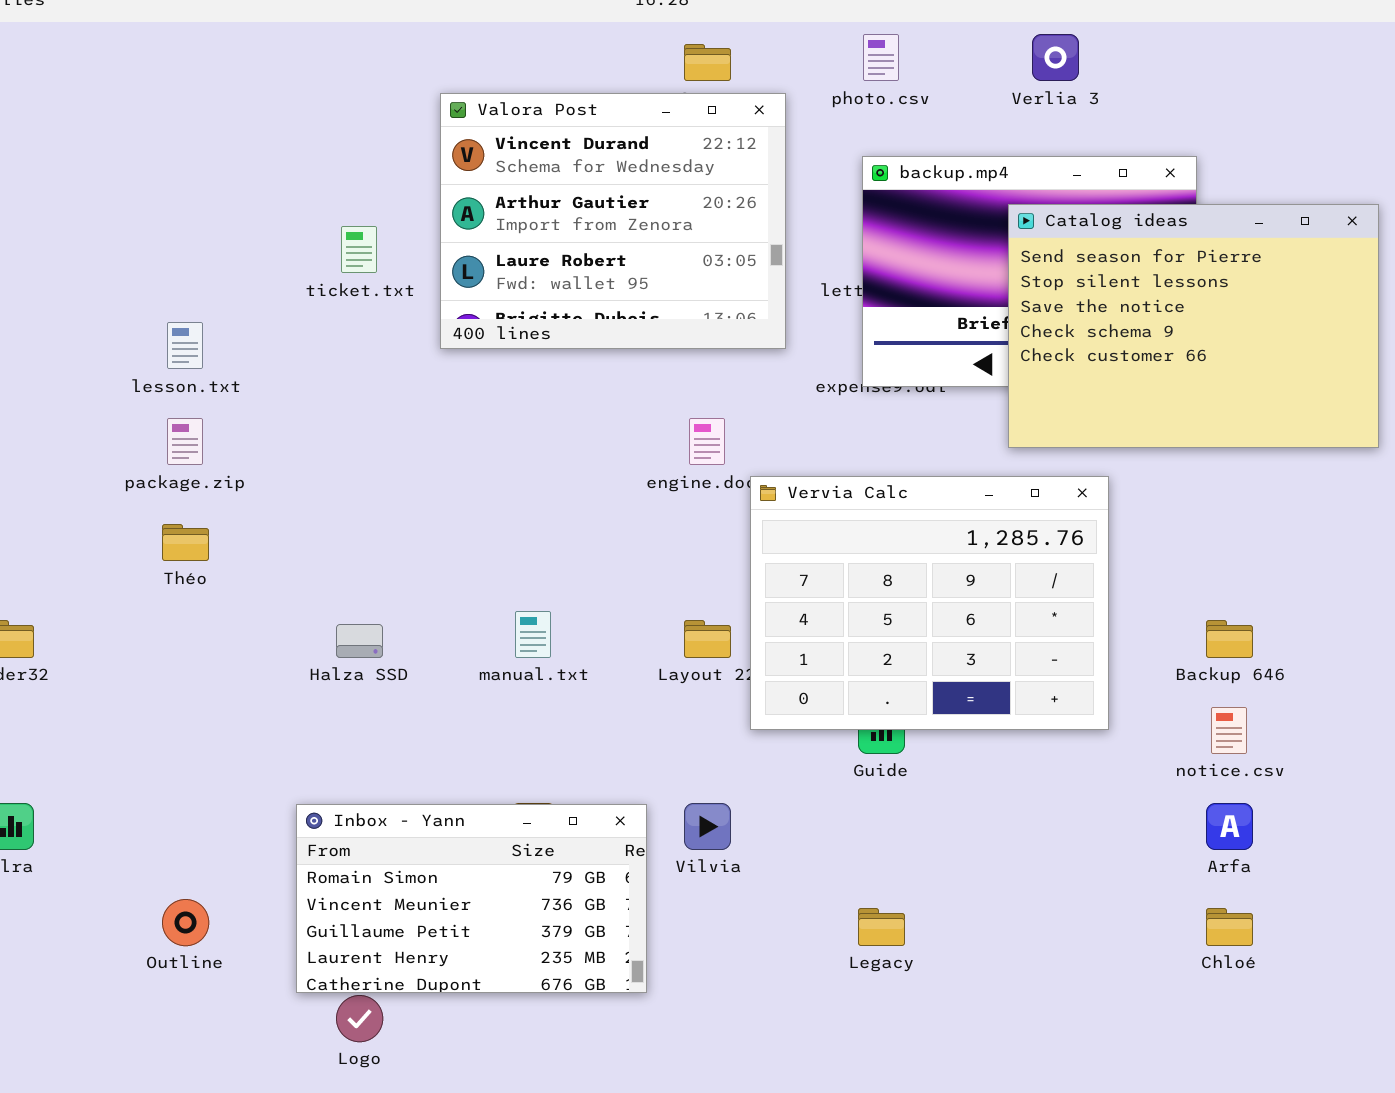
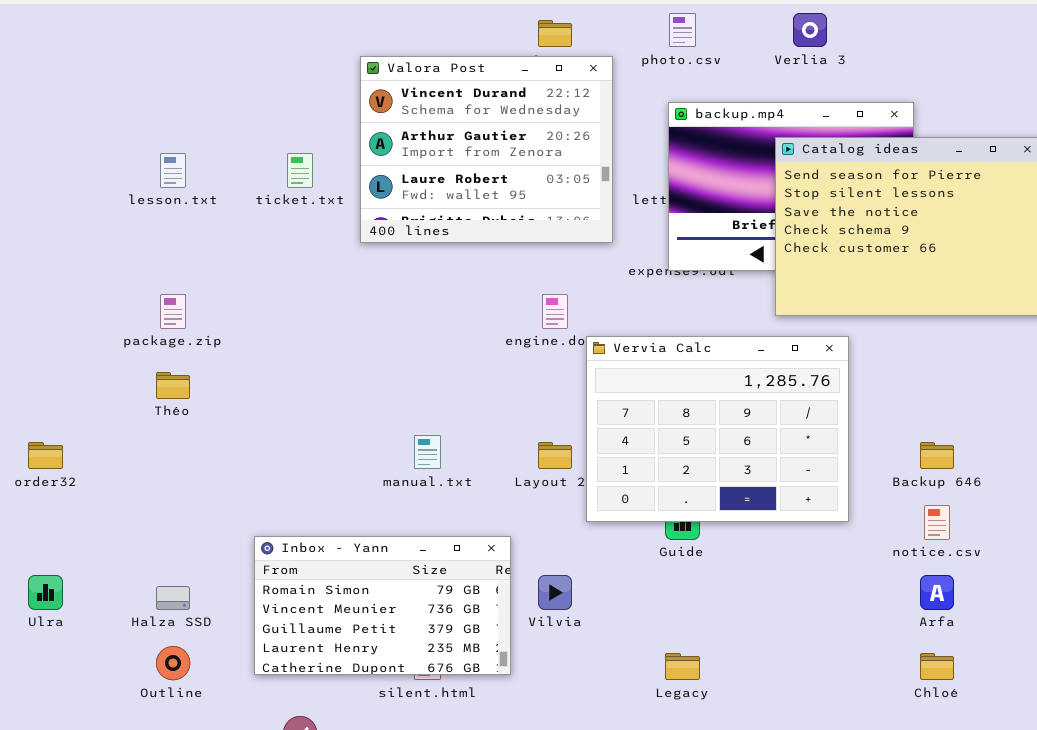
lesson.txt: [167,322,203,369] -> [160,153,186,188], moved
Halza SSD: [336,624,383,658] -> [156,586,190,610], moved
Inbox - Yann: [296,804,647,993] -> [254,536,511,675], moved

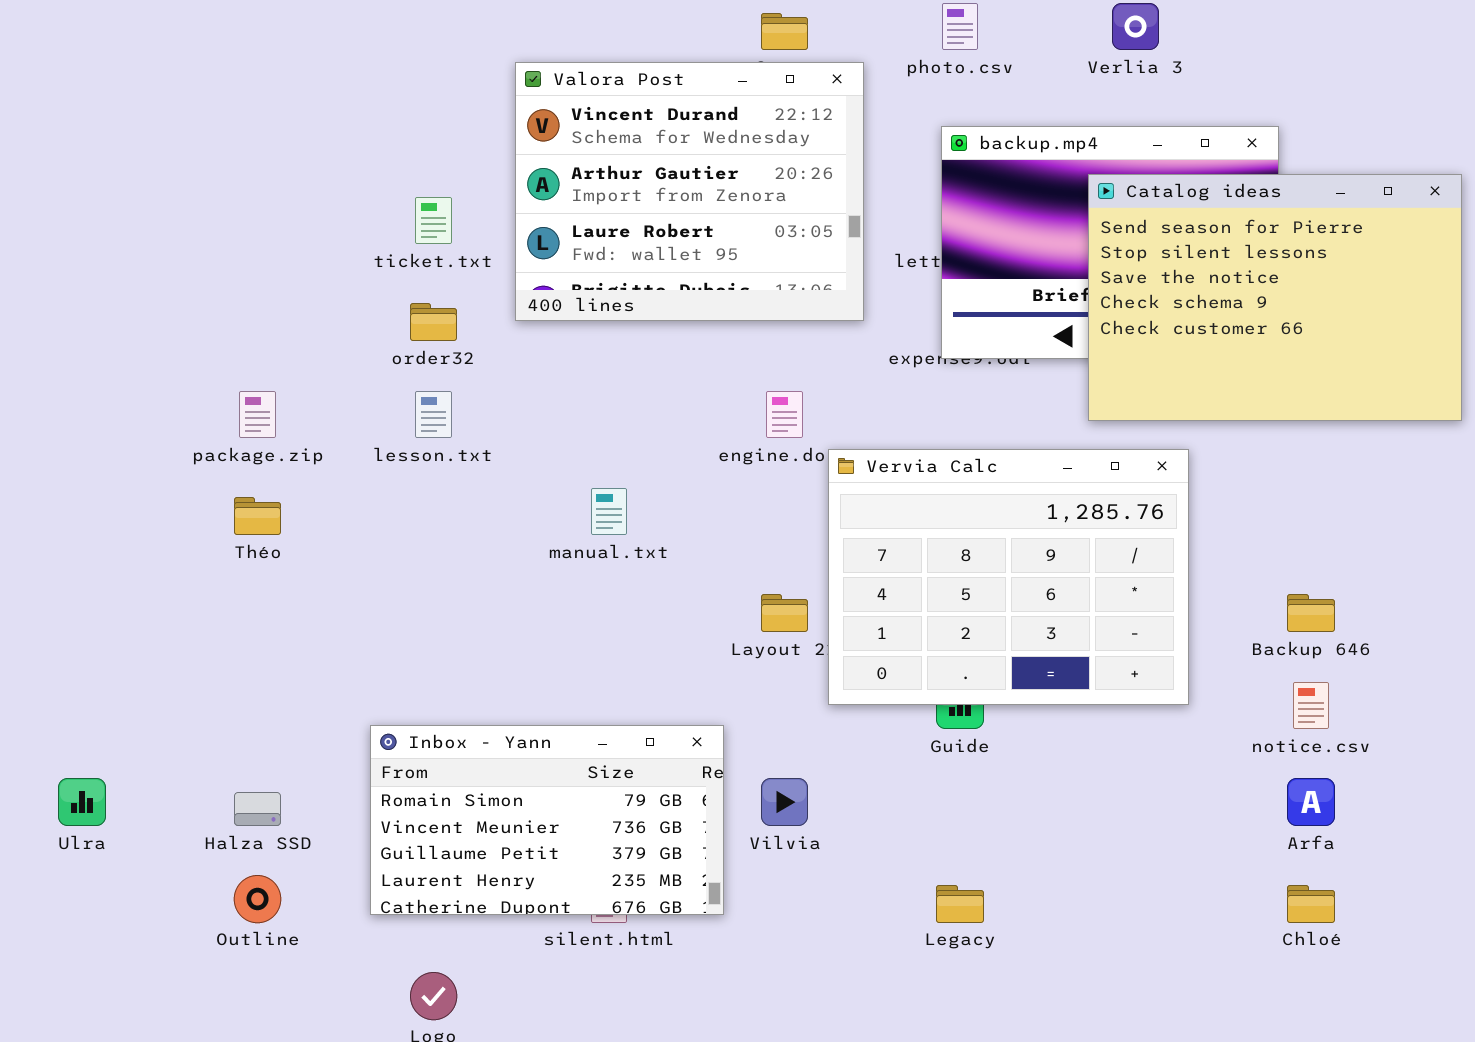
lesson.txt: [160,153,186,188] -> [415,391,452,438], moved
manual.txt: [414,435,441,469] -> [591,488,627,535], moved
order32: [28,442,63,469] -> [410,303,457,341], moved

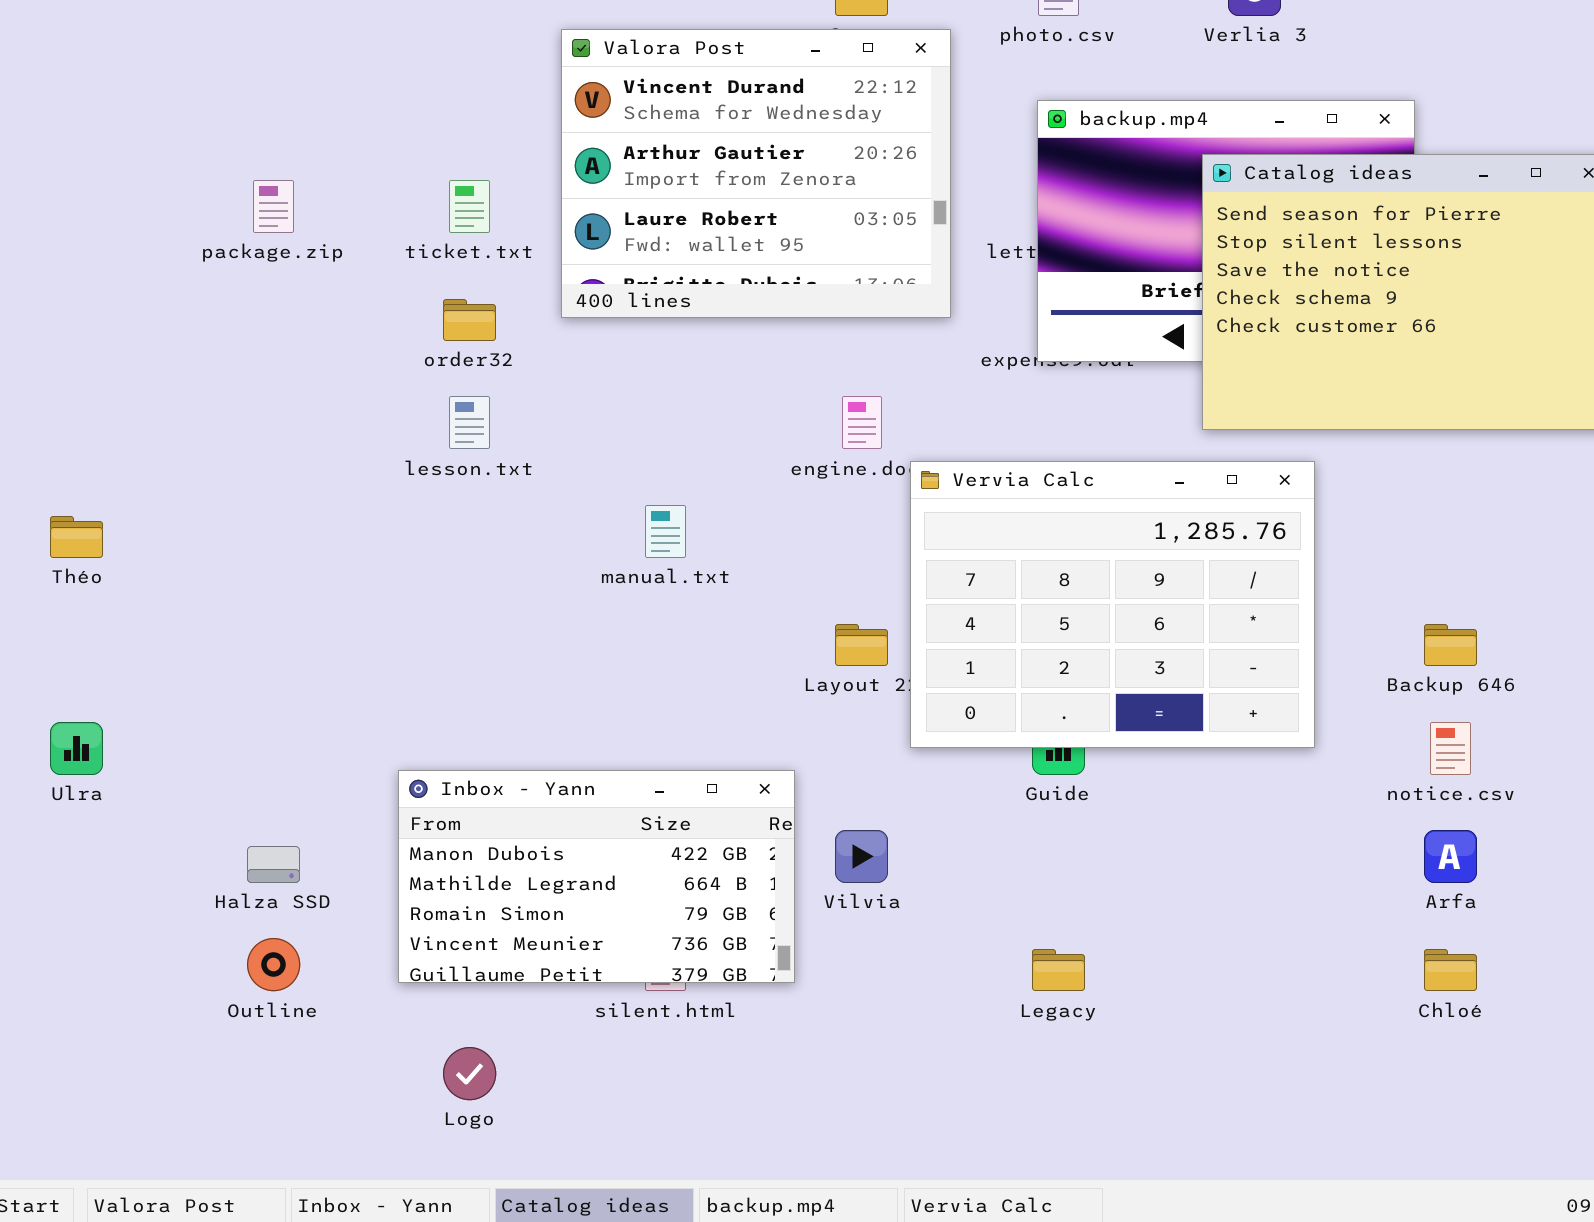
package.zip: [239,391,276,438] -> [253,180,294,233], moved
Théo: [234,497,281,535] -> [50,516,103,558], moved
Inbox - Yann: [370,725,724,915] -> [398,770,795,983], scrolled up 2 rows
Ulra: [58,778,106,826] -> [50,722,103,775], moved

